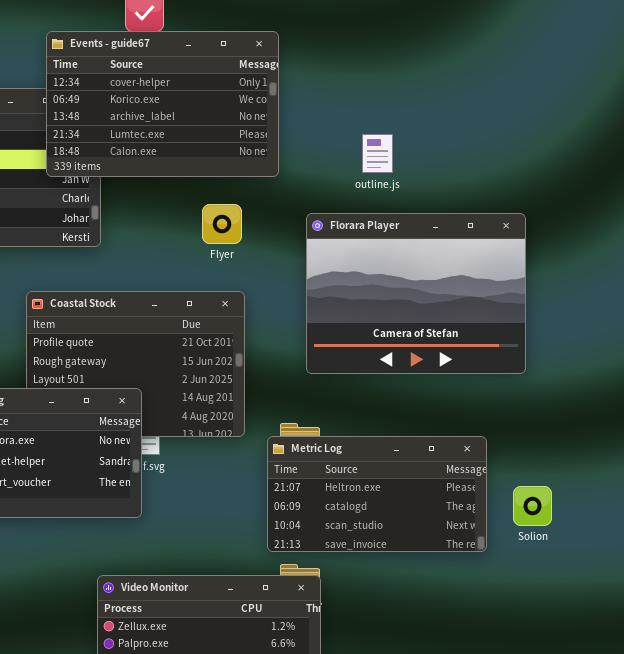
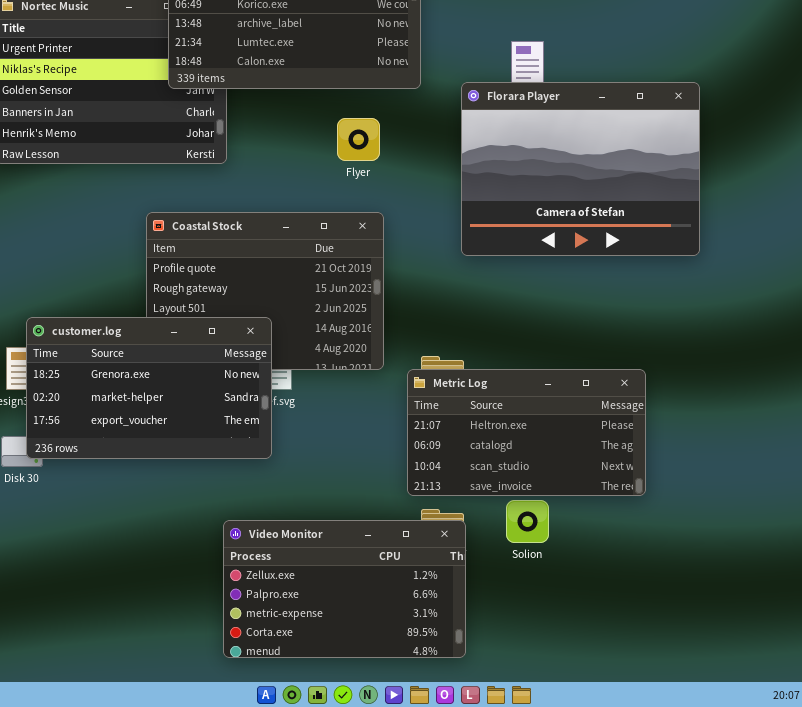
Florara Player: [306,213,526,374] -> [461,82,700,256], moved
Solion: [513,486,552,526] -> [506,500,549,543], moved

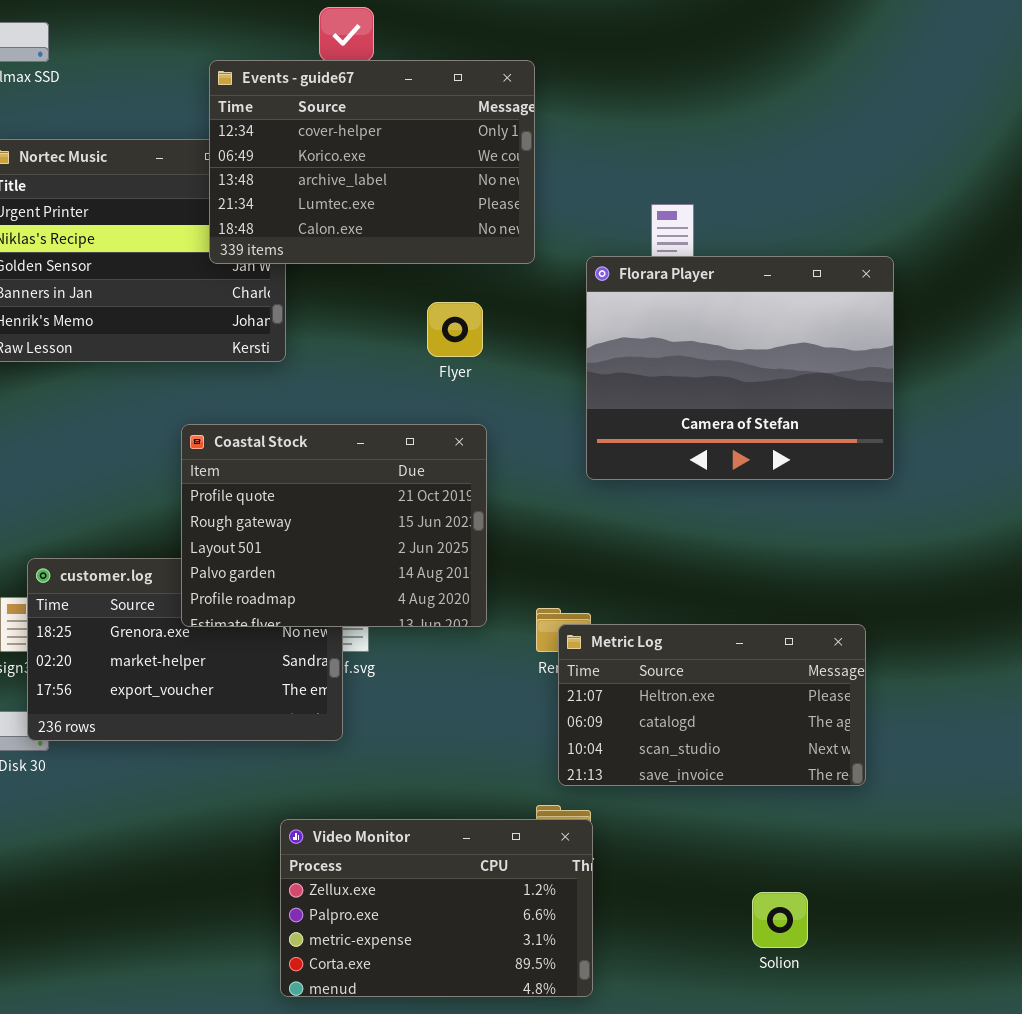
Coastal Stock: [146,212,384,370] -> [181,424,487,627], raised
Metric Log: [407,369,646,496] -> [558,624,866,786], moved
Solion: [506,500,549,543] -> [752,892,808,948], moved

